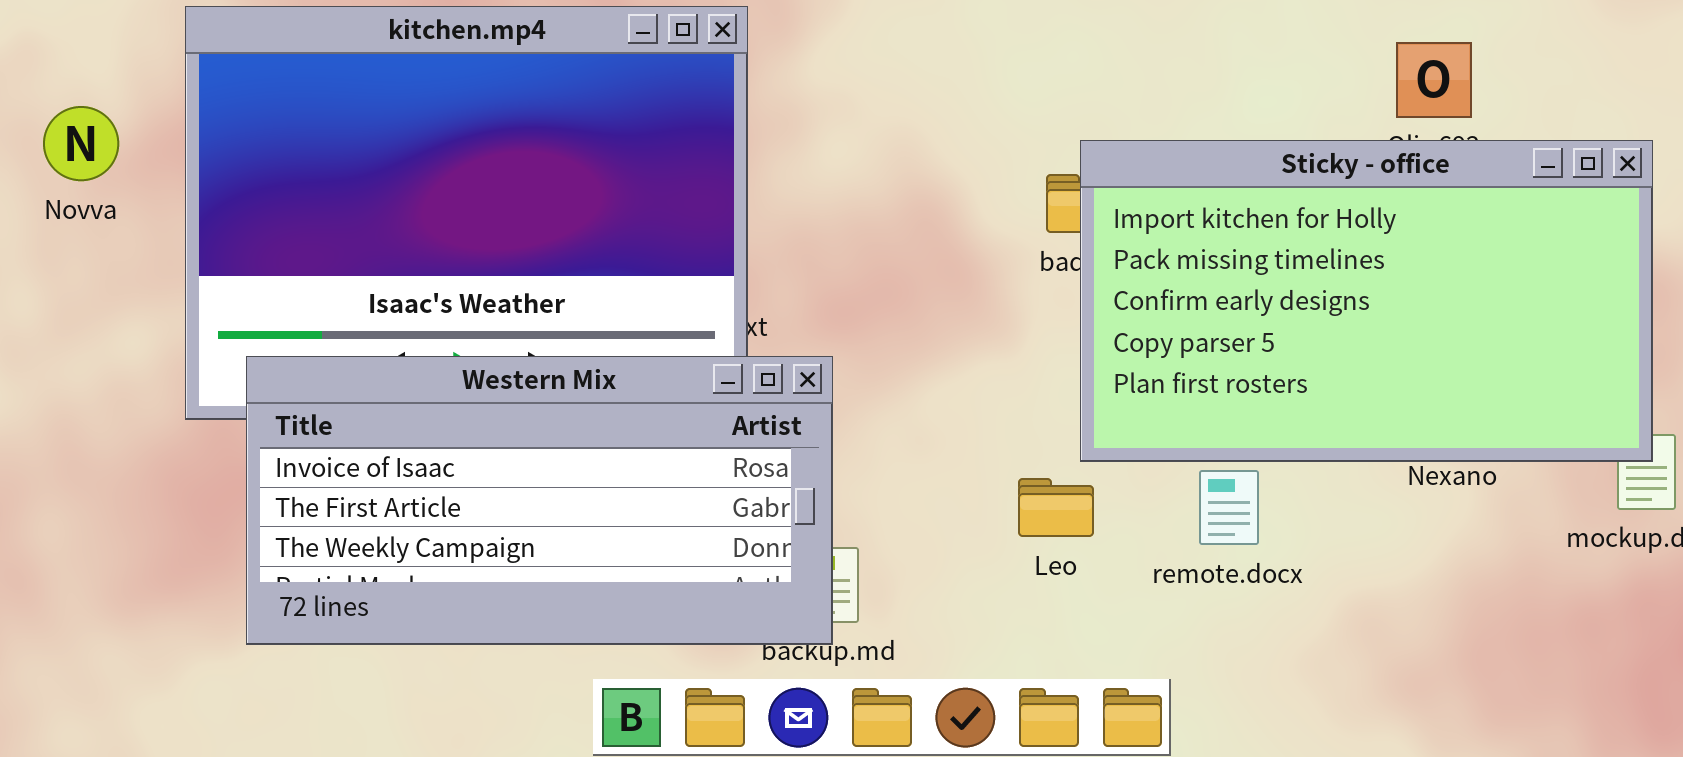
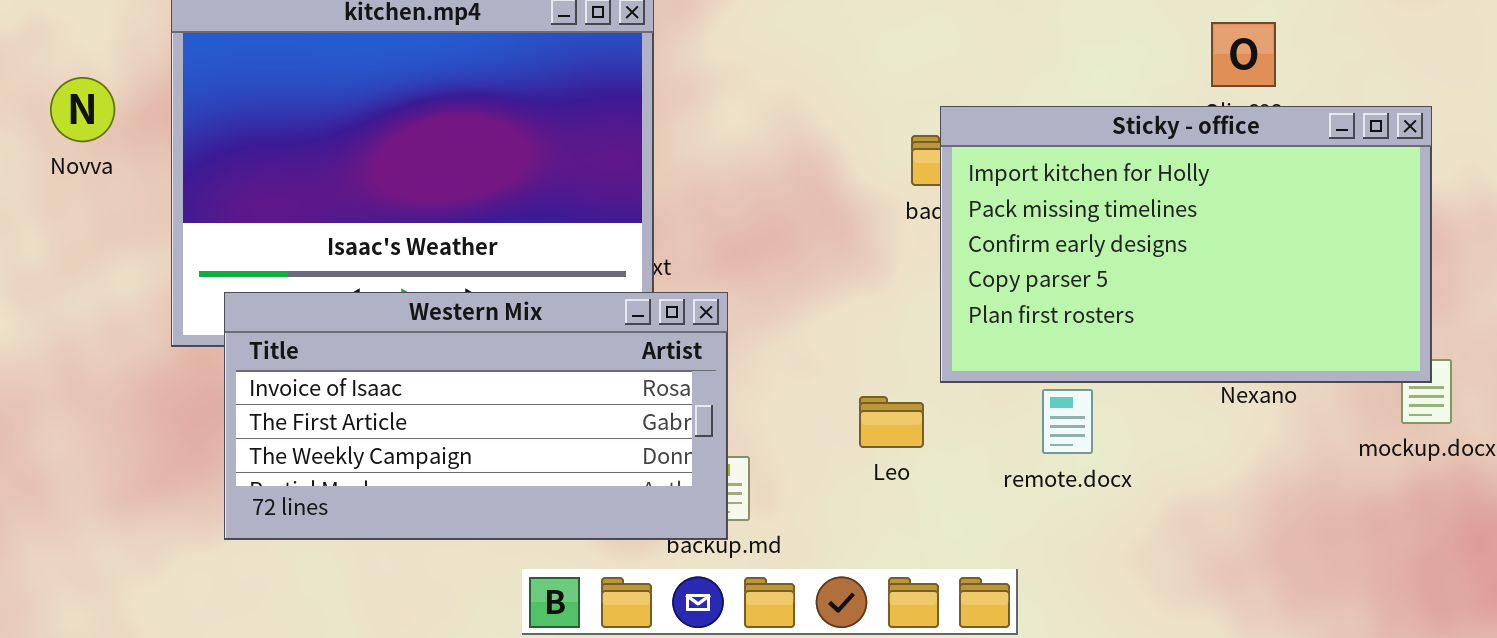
Leo: [1018,478,1094,537] -> [859,396,924,448], moved

